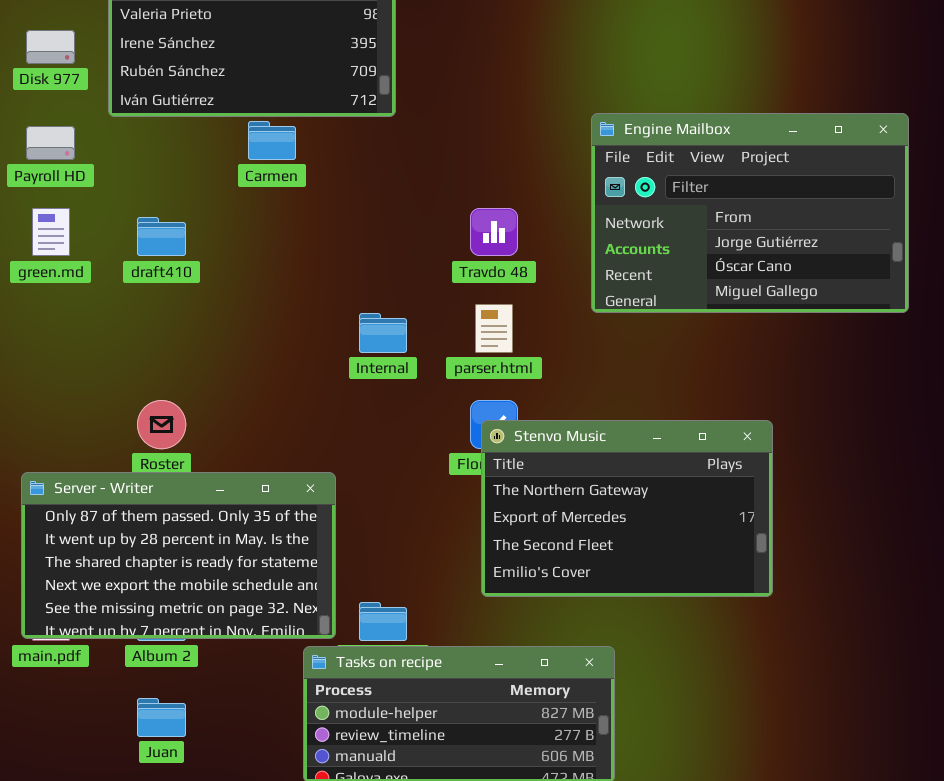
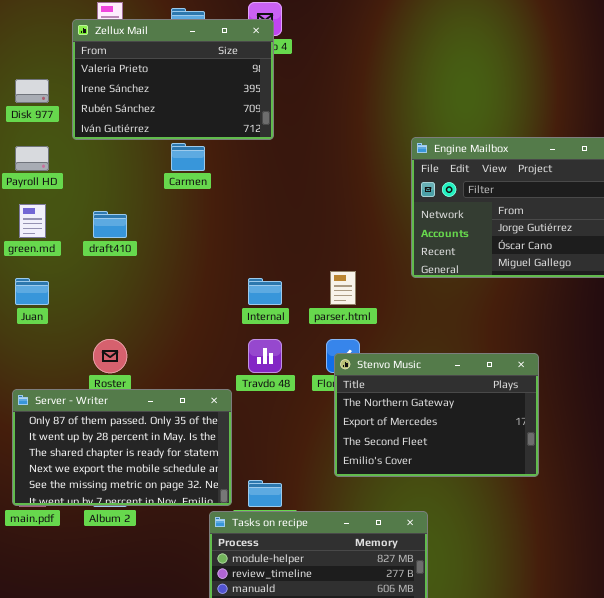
Travdo 48: [470,208,518,256] -> [248,339,282,373], moved
Juan: [137,698,186,737] -> [15,278,49,305], moved

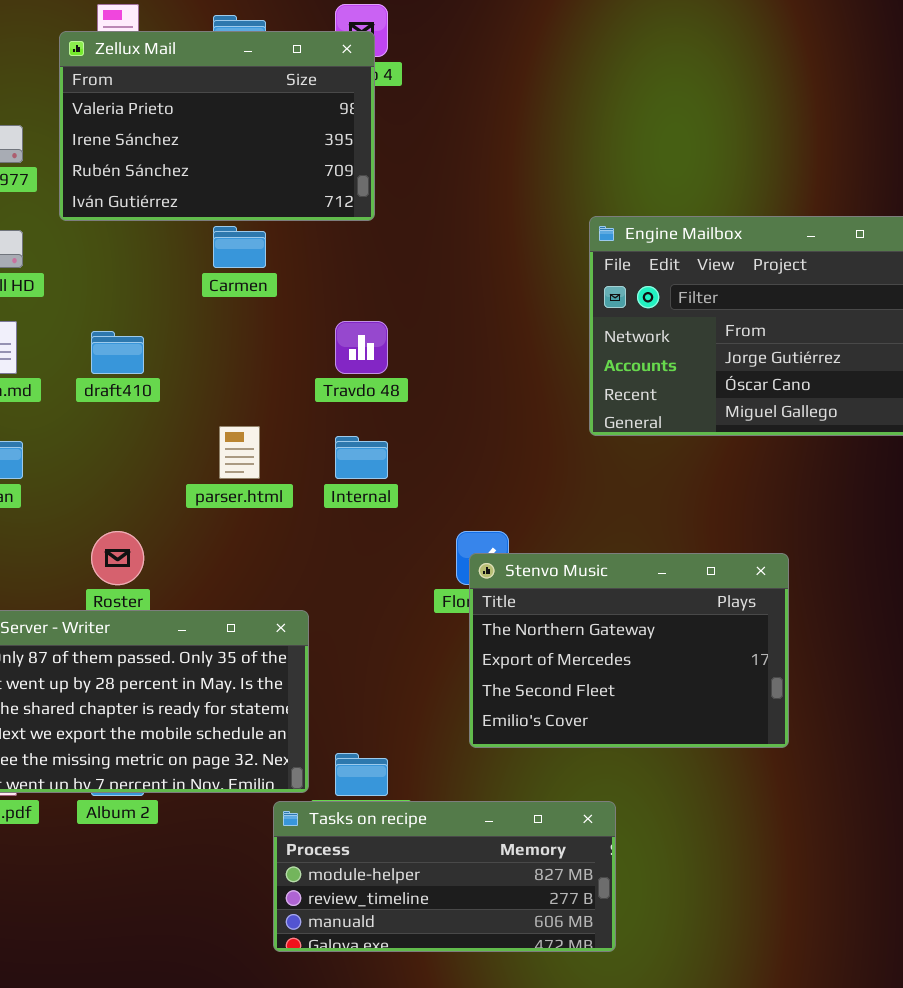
parser.html: [330,271,356,305] -> [219,426,260,479], moved
Travdo 48: [248,339,282,373] -> [335,321,388,374], moved

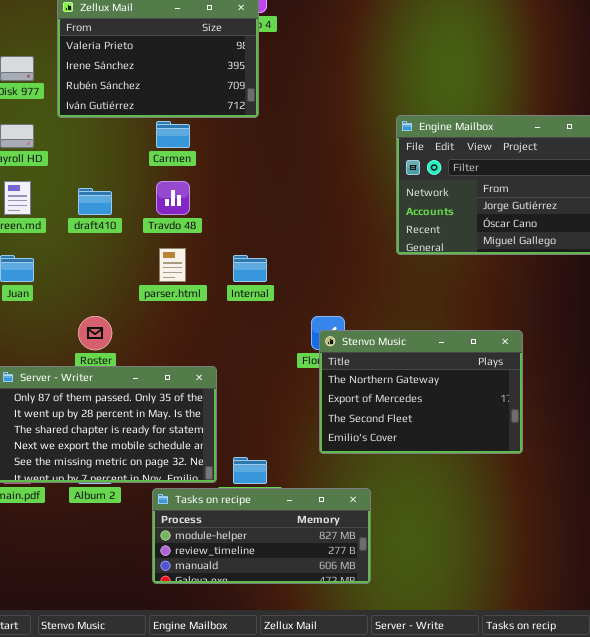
Travdo 48: [335,321,388,374] -> [156,181,190,215], moved
Tasks on recipe: [273,801,616,952] -> [152,488,371,584], moved

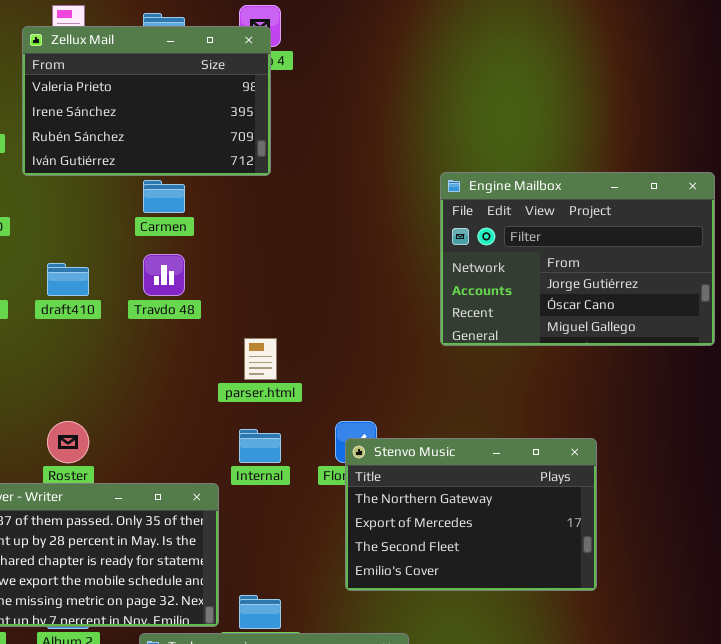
parser.html: [159,248,186,282] -> [244,338,277,380], moved
Internal: [233,255,267,282] -> [239,429,281,463], moved

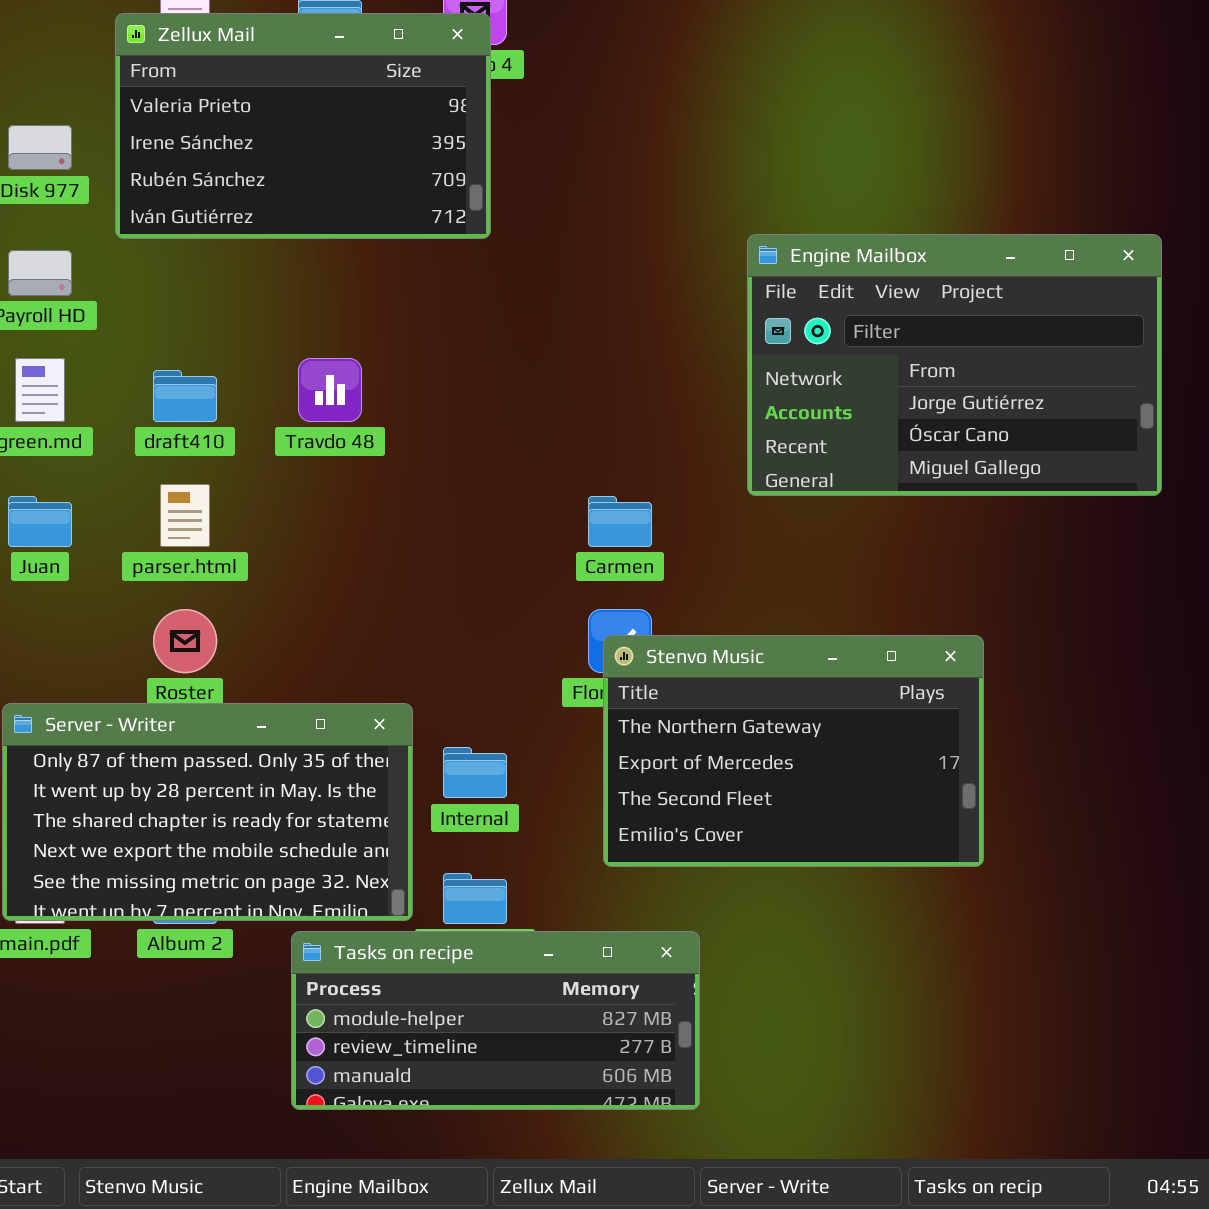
Carmen: [143,180,185,213] -> [588,496,652,547], moved
parser.html: [244,338,277,380] -> [160,484,210,547], moved
Internal: [239,429,281,463] -> [443,747,507,798], moved

